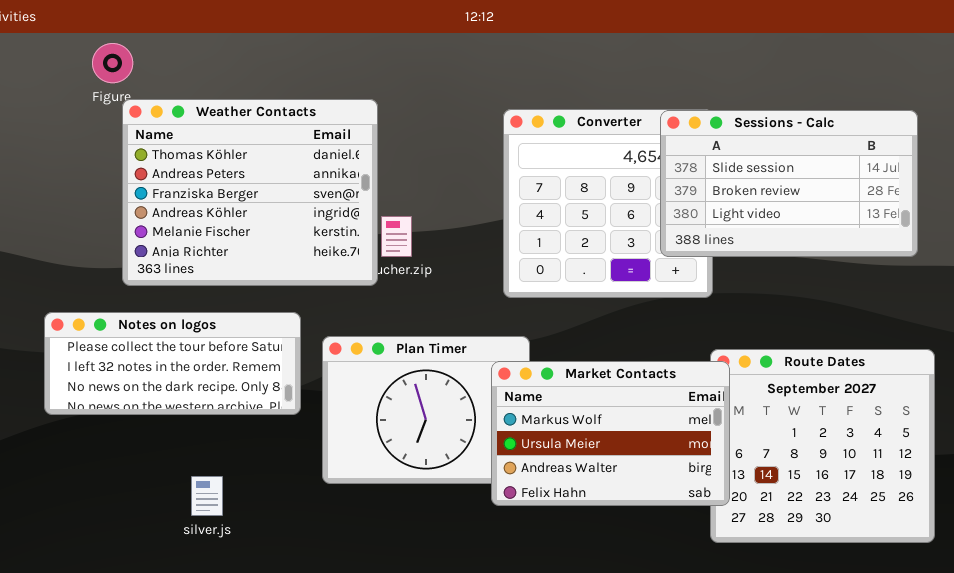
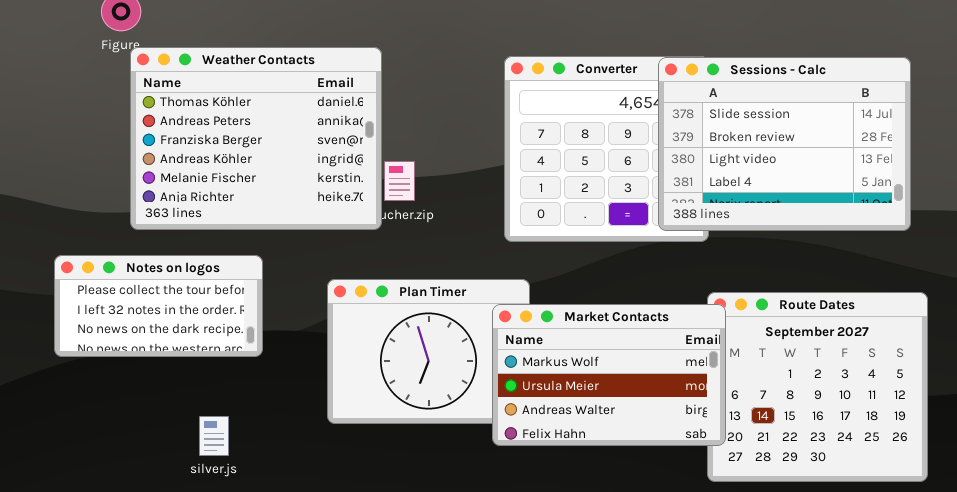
Sessions - Calc: [660,110,918,257] -> [658,57,911,231], resized
Notes on logos: [44,312,301,415] -> [54,255,263,357], resized

